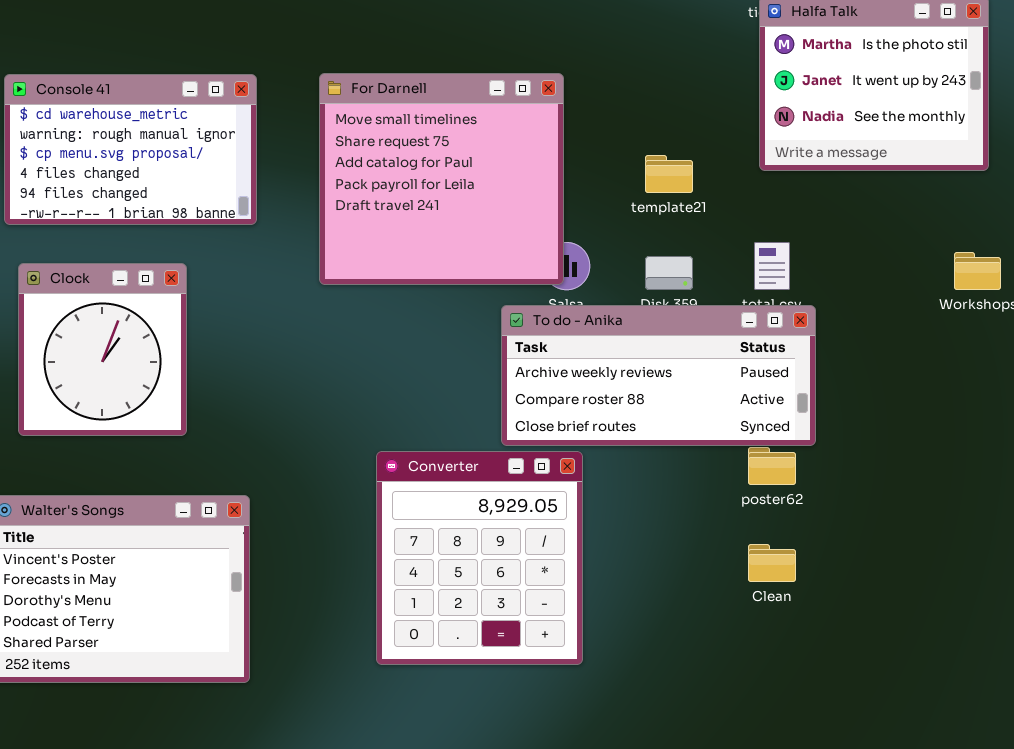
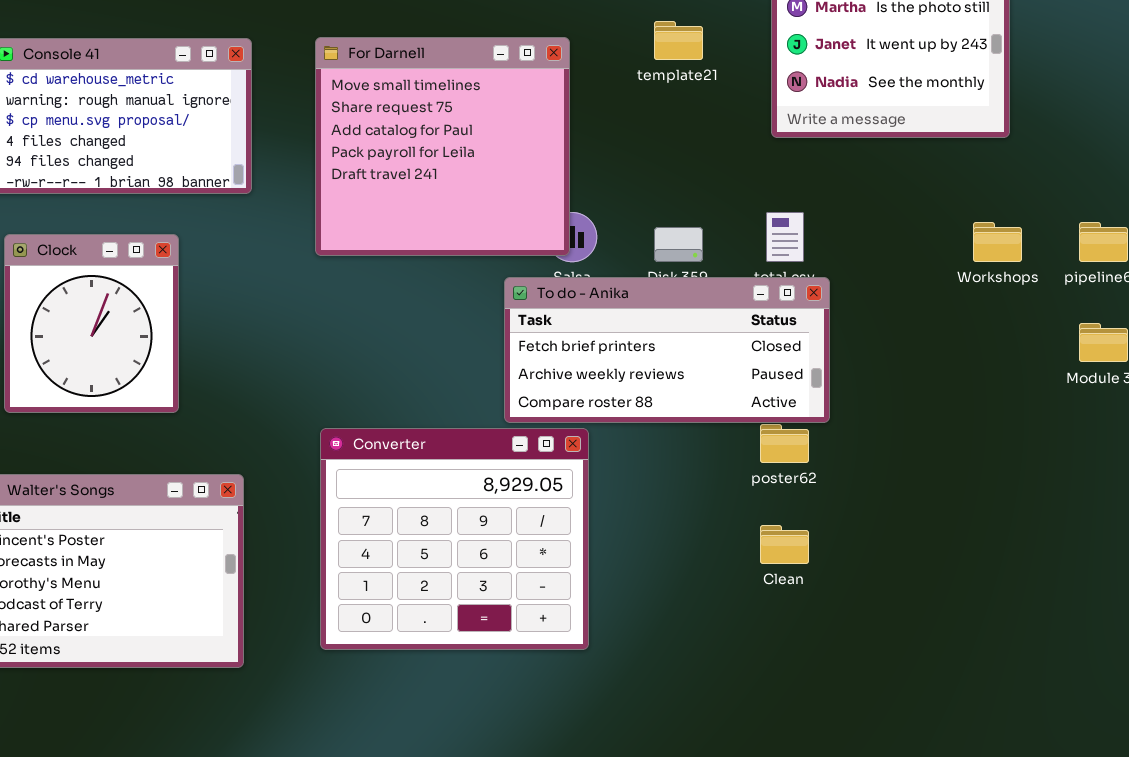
template21: [645,155,693,193] -> [654,21,703,60], moved
To do - Anika: [501,305,816,446] -> [504,277,830,423], scrolled up 1 row
Converter: [376,451,583,665] -> [320,428,589,650], resized

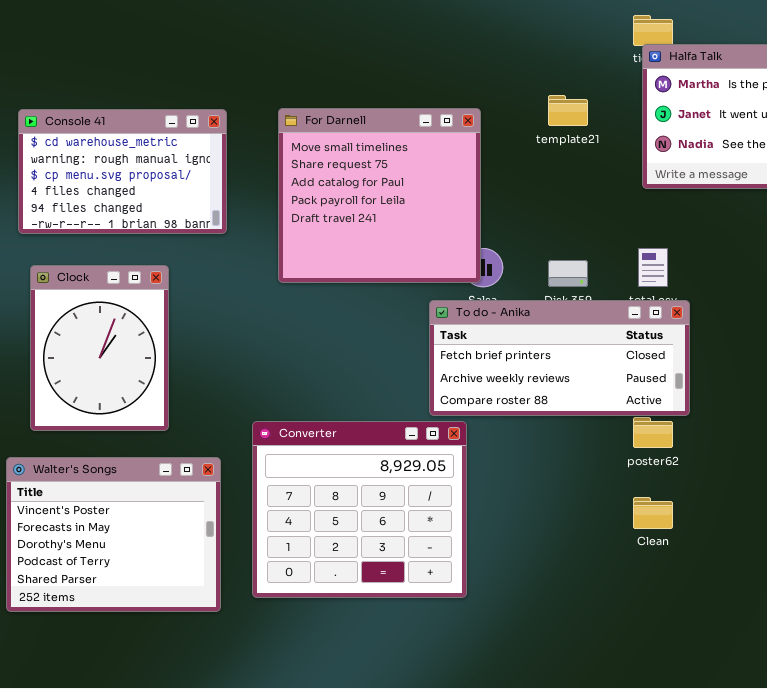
Clock: [4,234,179,413] -> [30,265,169,431], resized
Converter: [320,428,589,650] -> [252,421,467,598], moved

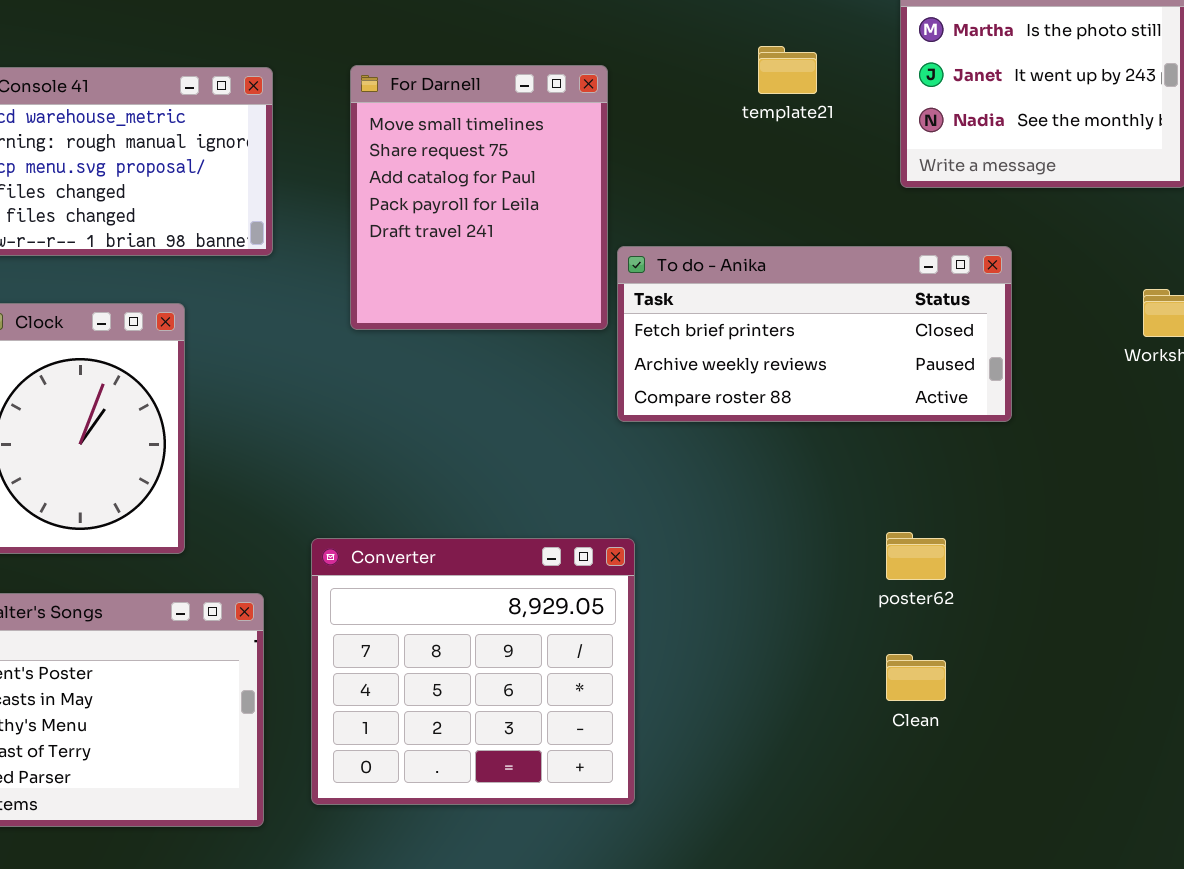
For Darnell: [278,108,481,283] -> [350,65,608,330], resized
To do - Anika: [429,300,690,416] -> [617,246,1012,422], moved

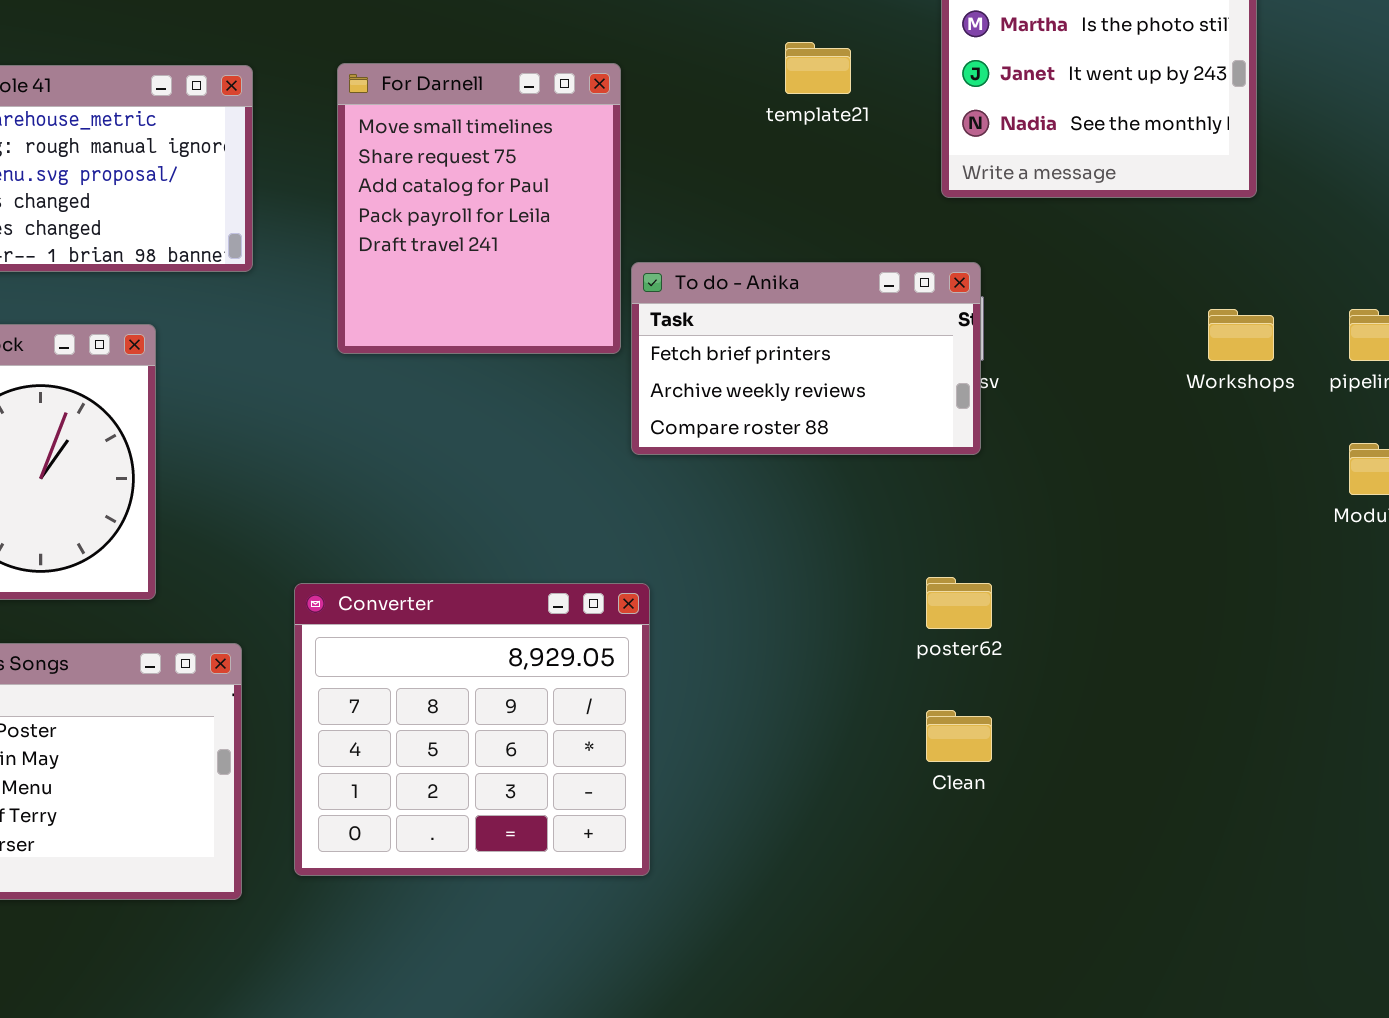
To do - Anika: [617,246,1012,422] -> [631,262,981,455], resized

